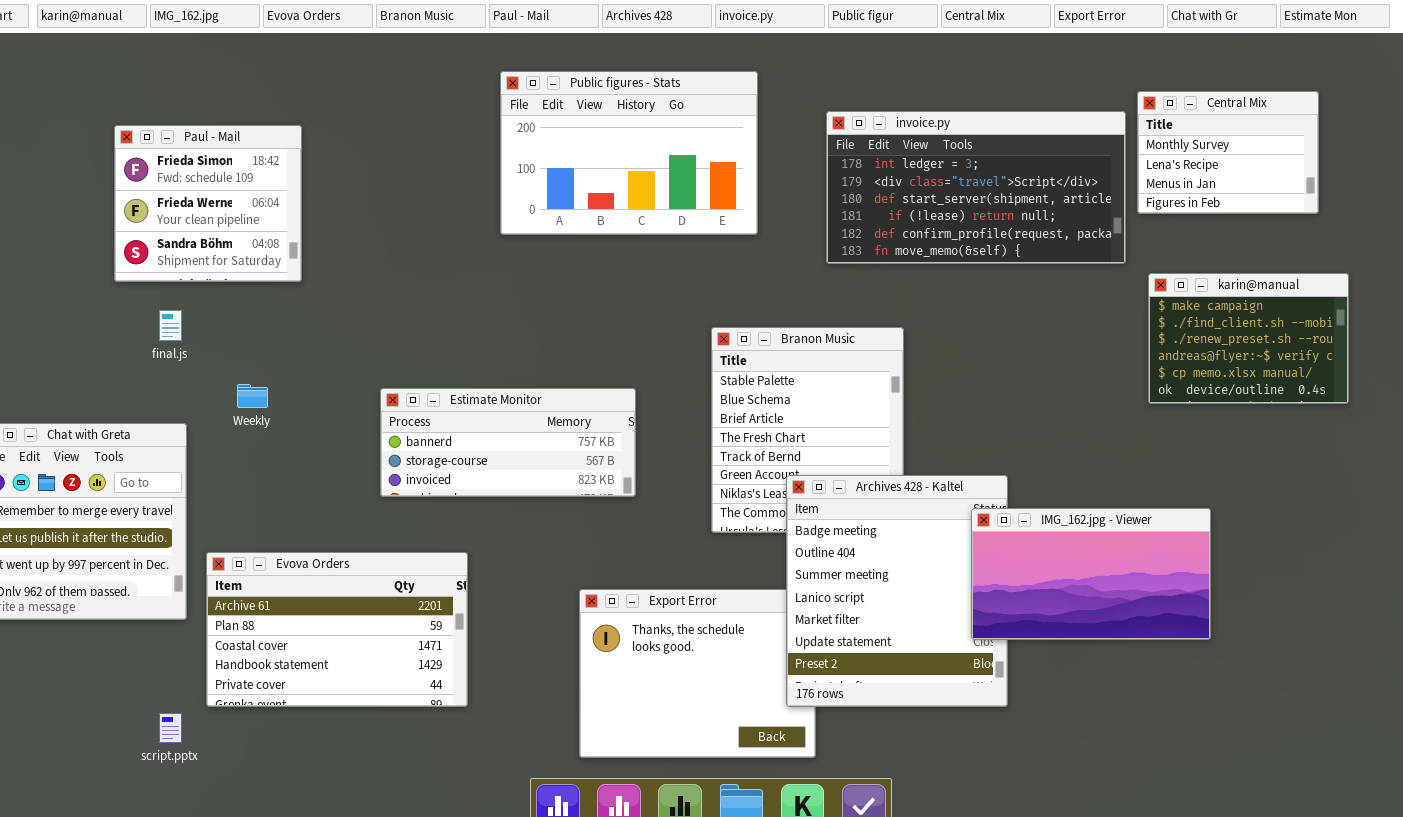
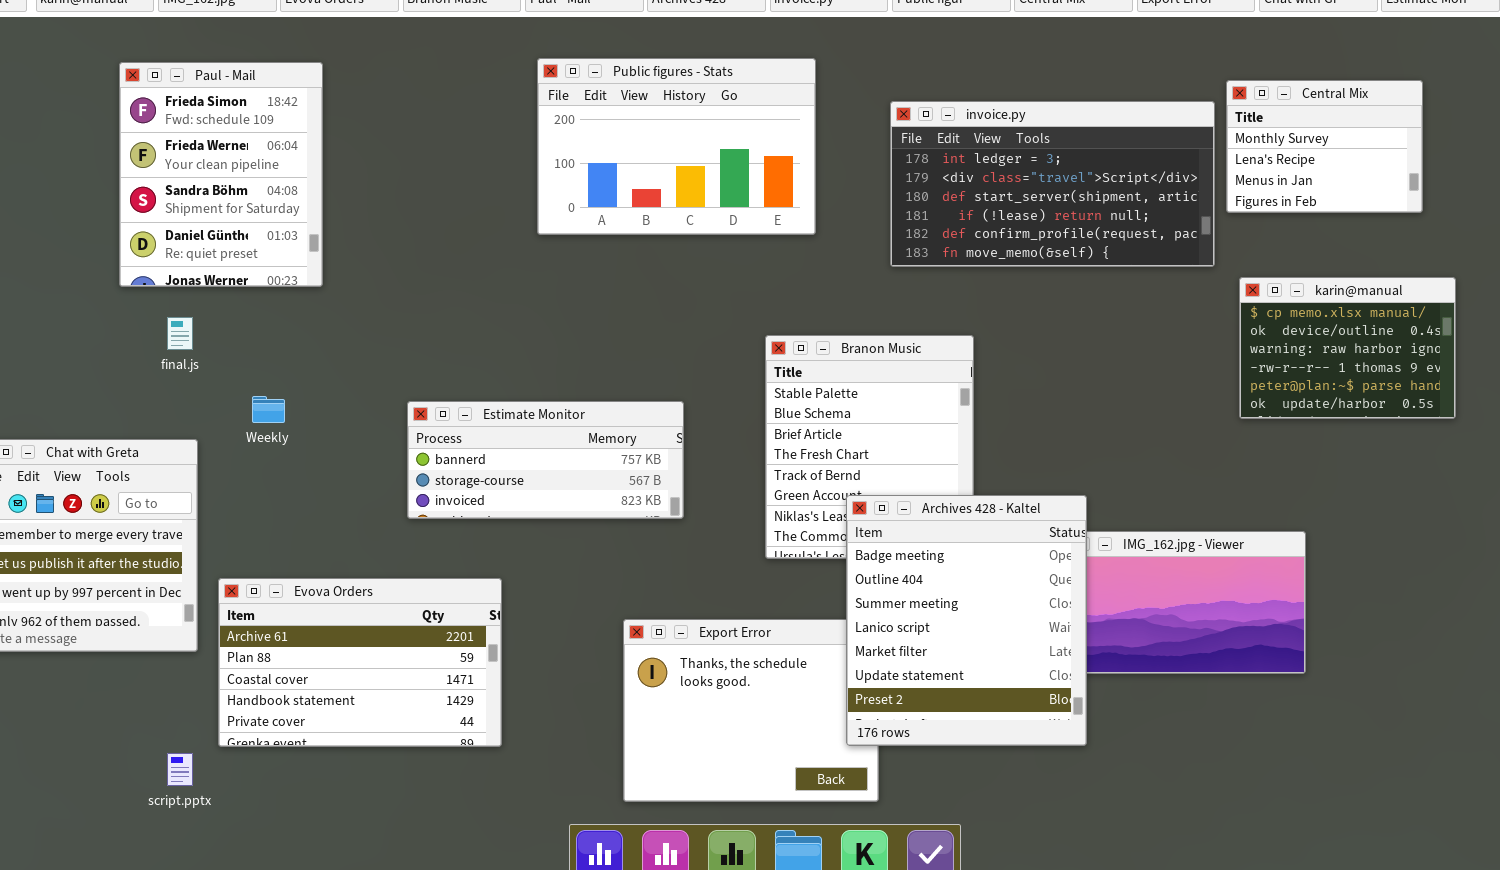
Paul - Mail: [114,125,302,282] -> [119,62,323,287], resized
karin@manual: [1148,273,1349,404] -> [1239,277,1456,419], scrolled down 4 rows
Archives 428 - Kaltel: [786,475,1008,707] -> [846,495,1087,746], raised

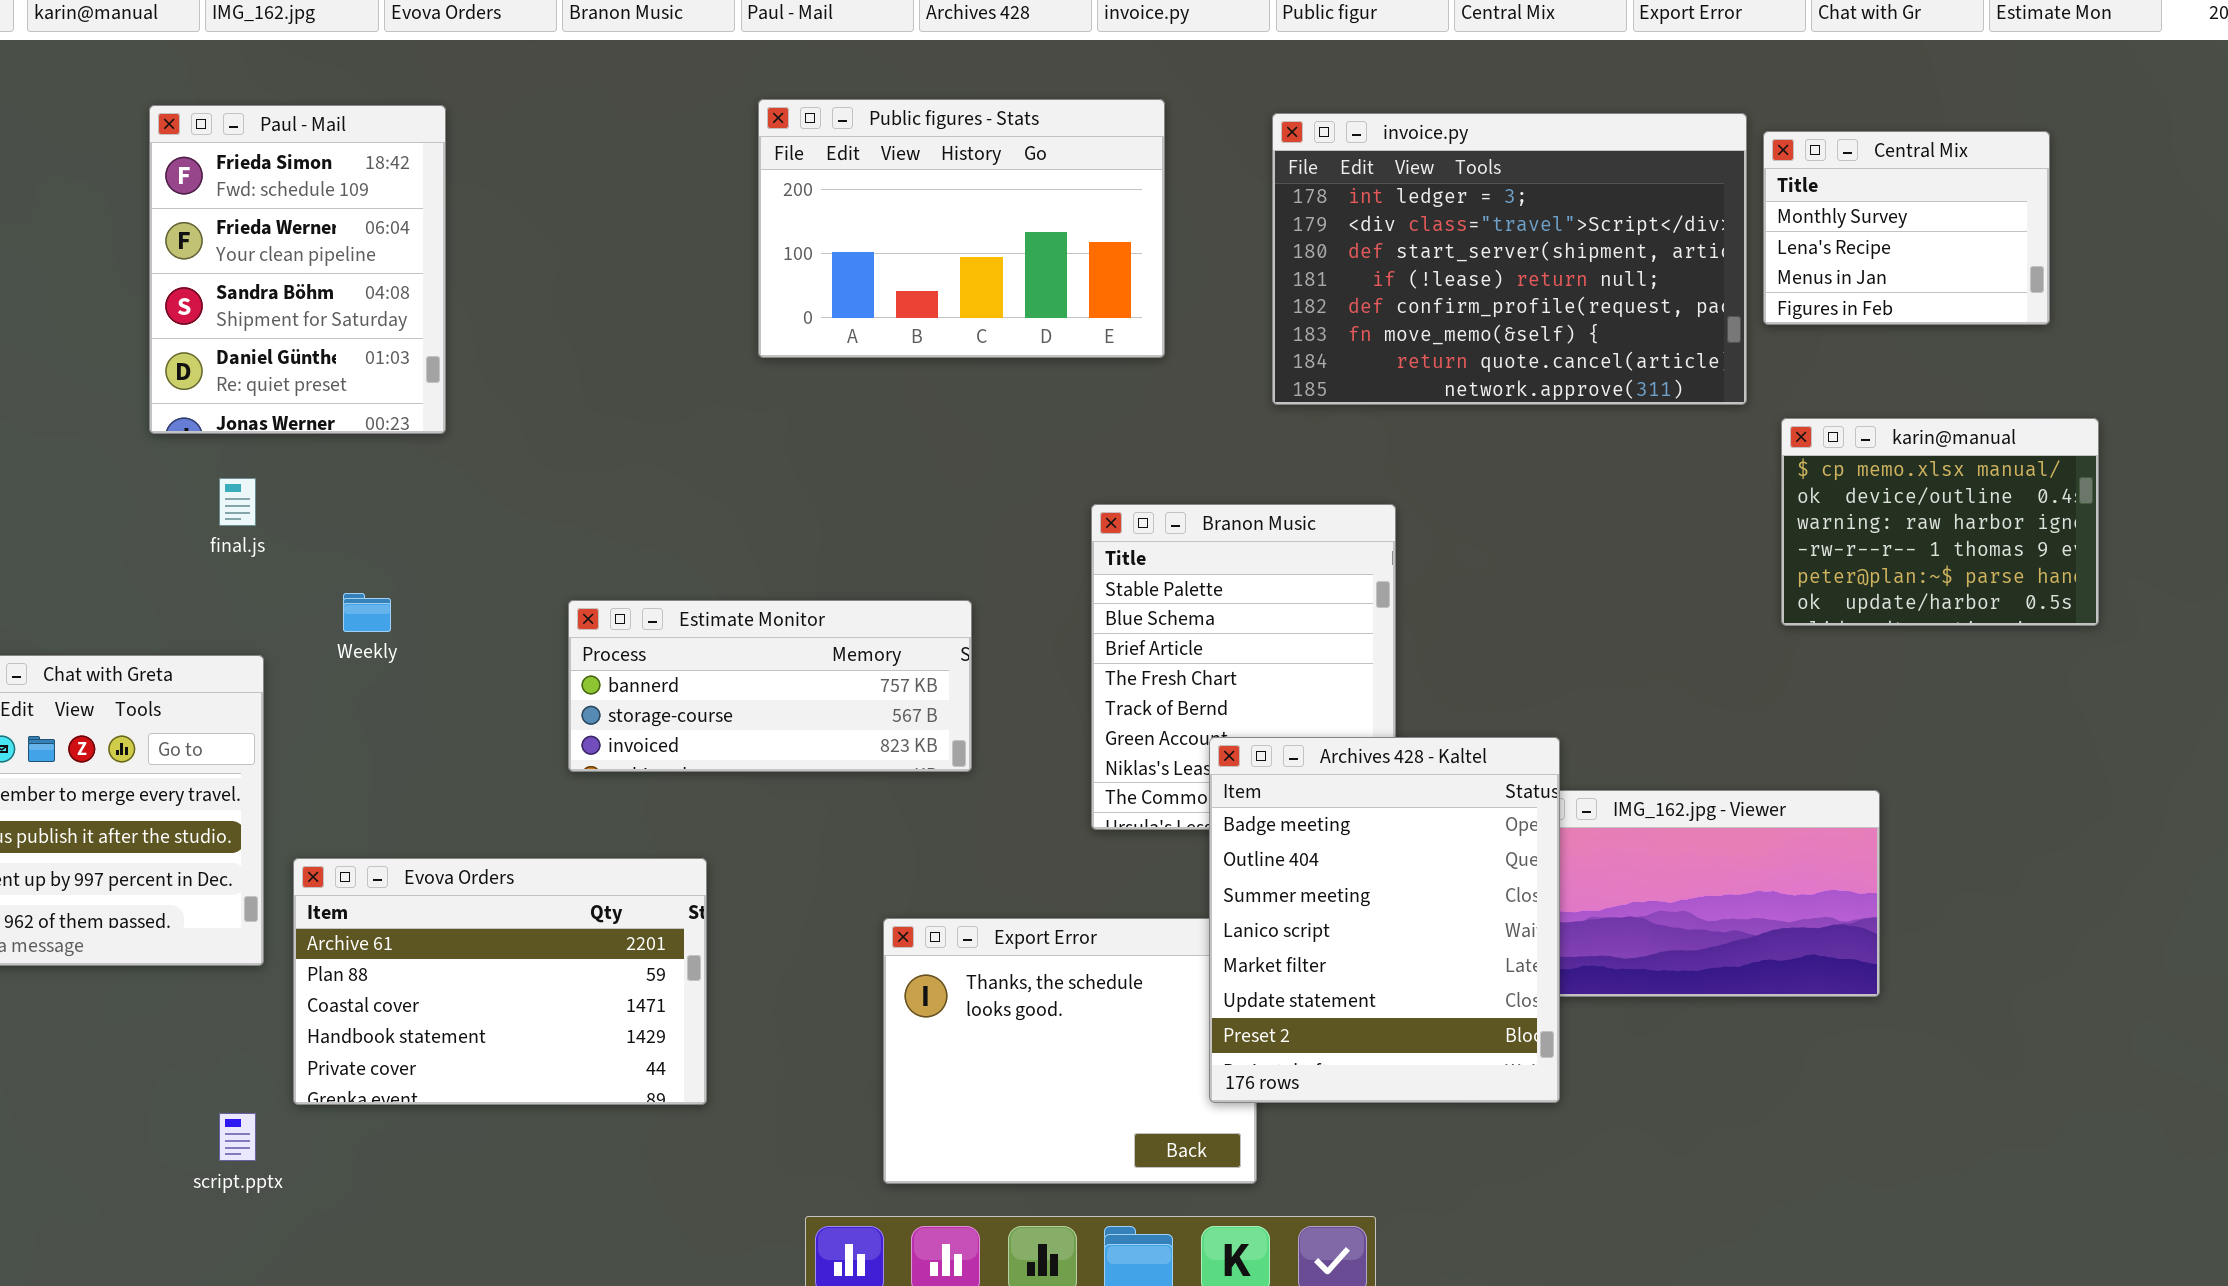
invoice.py: [890,101,1215,267] -> [1272,113,1747,405], resized

